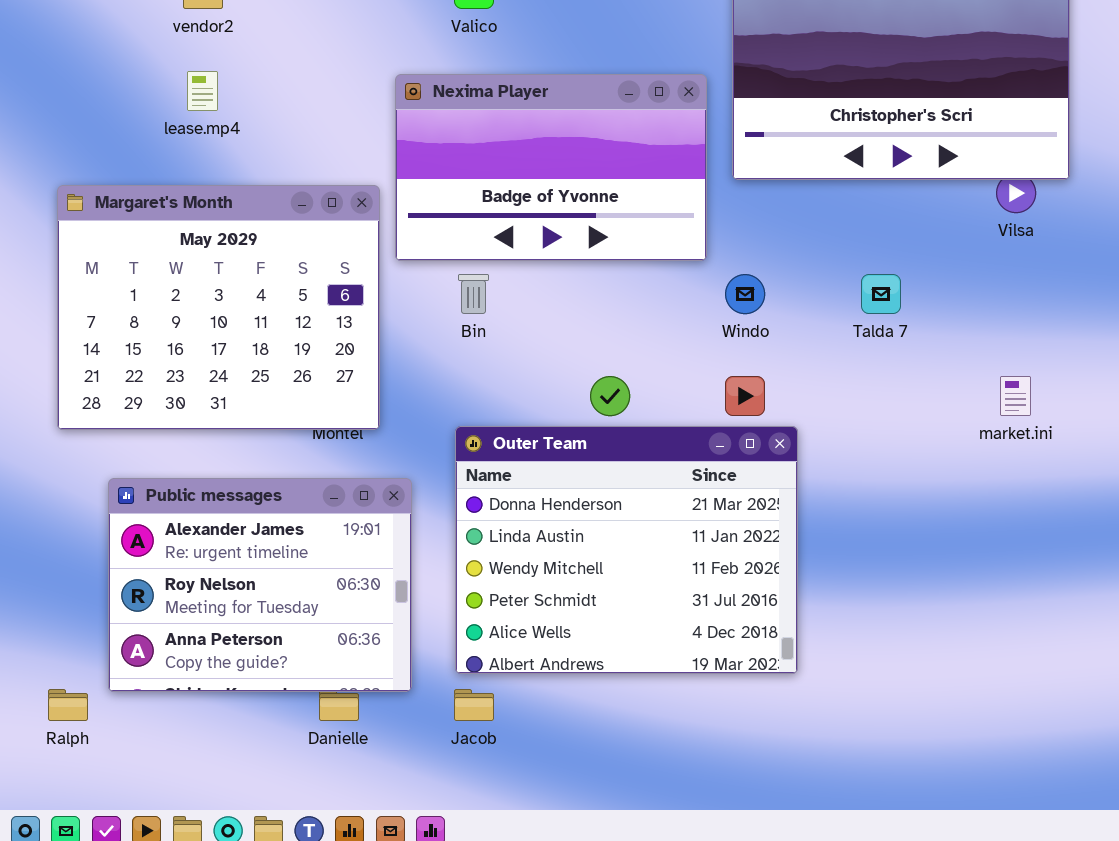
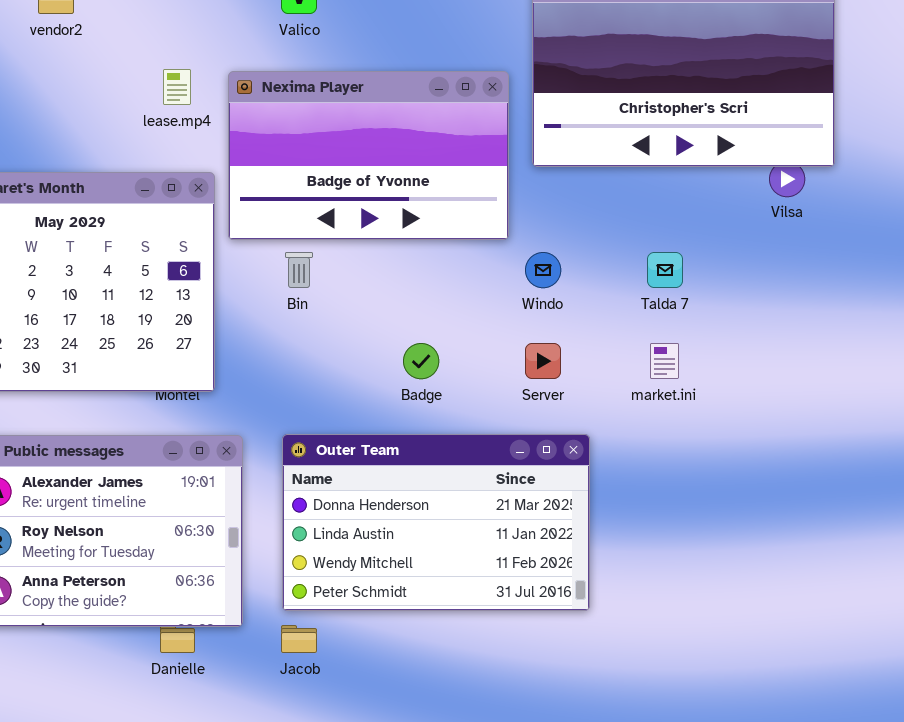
lease.mp4: [187,71,218,111] -> [163,69,191,105], moved
market.ini: [1000,376,1031,416] -> [650,343,679,379], moved
Outer Team: [455,426,798,674] -> [282,434,590,611], resized

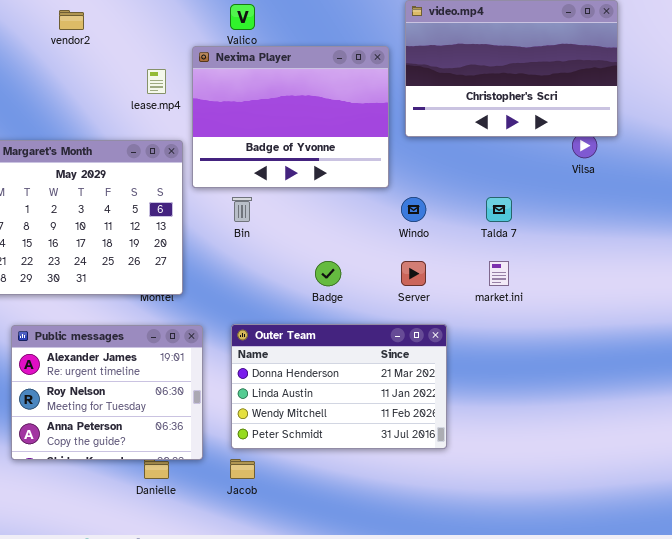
Nexima Player: [228,71,509,240] -> [192,46,389,188], resized

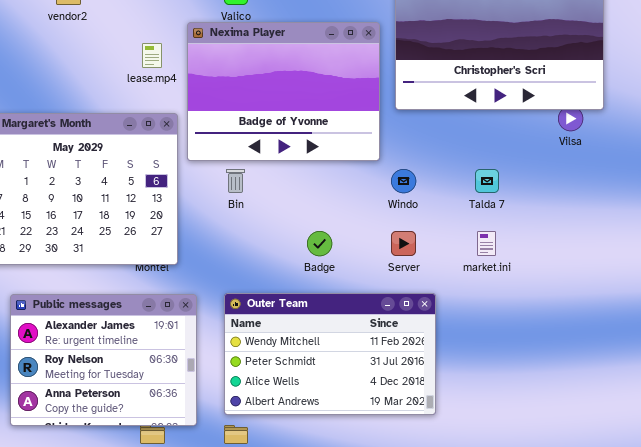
Outer Team: [231,324,447,449] -> [224,293,436,415], scrolled down 2 rows

